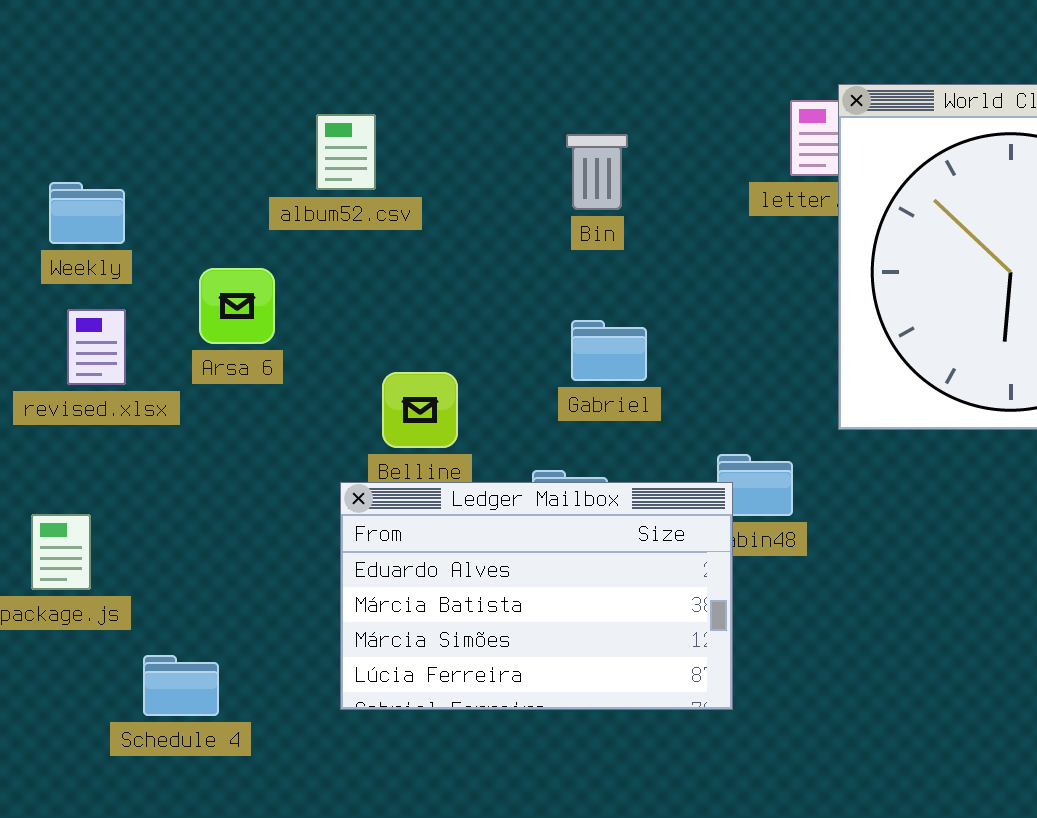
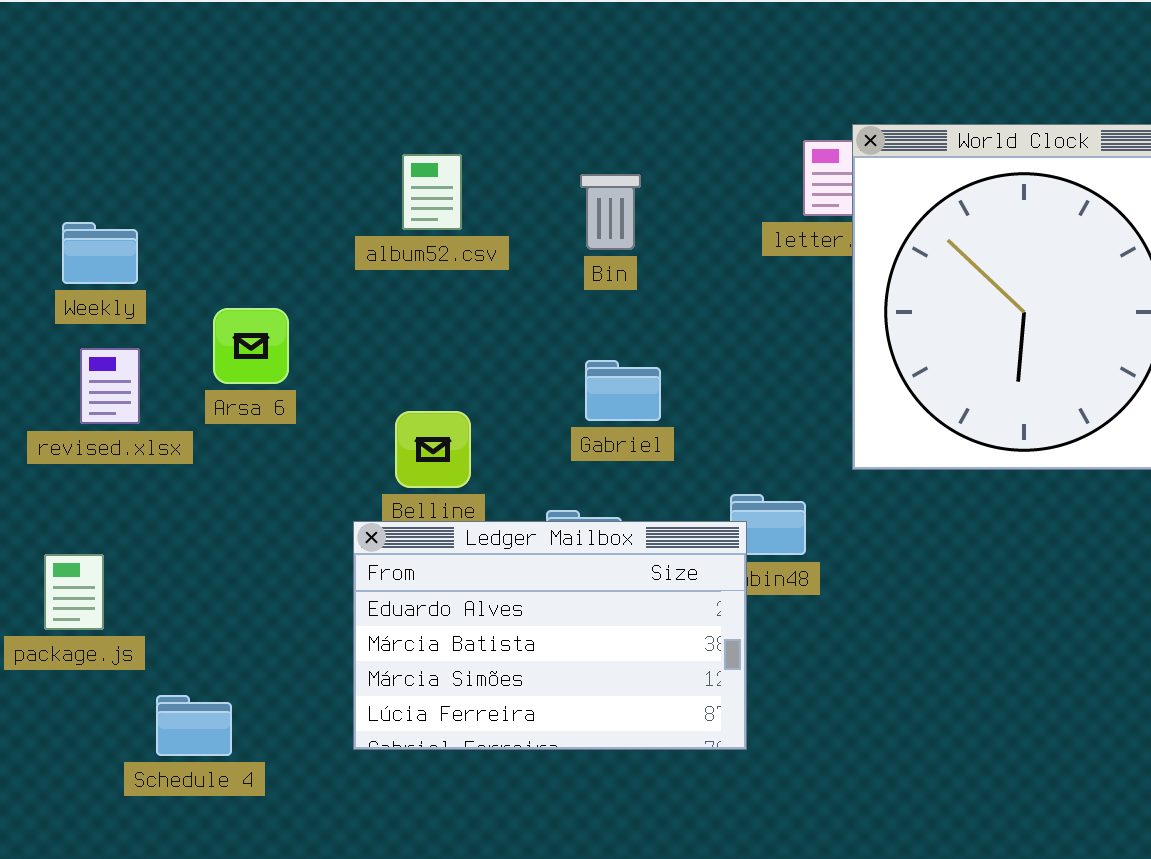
album52.csv: [316,114,376,190] -> [402,154,462,230], moved

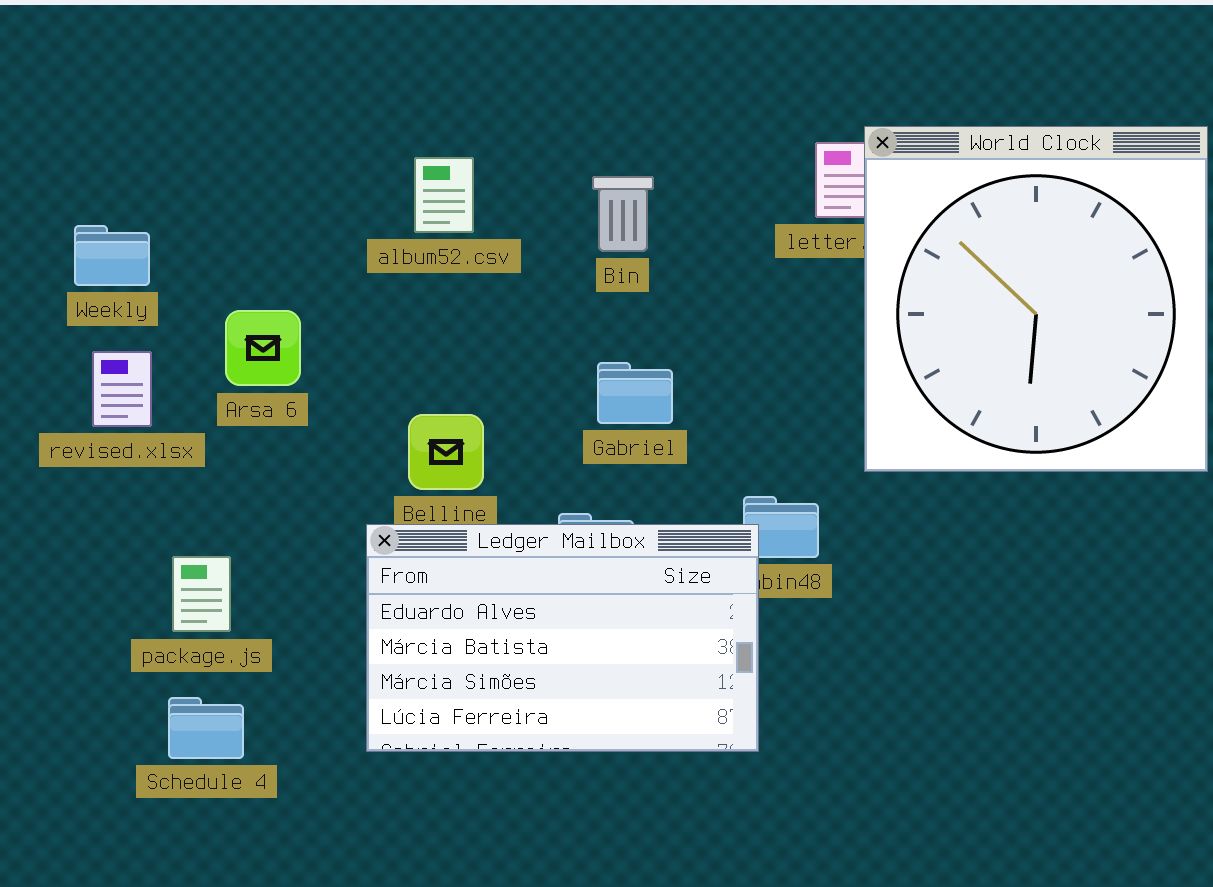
package.js: [44,554,104,630] -> [172,556,231,632], moved

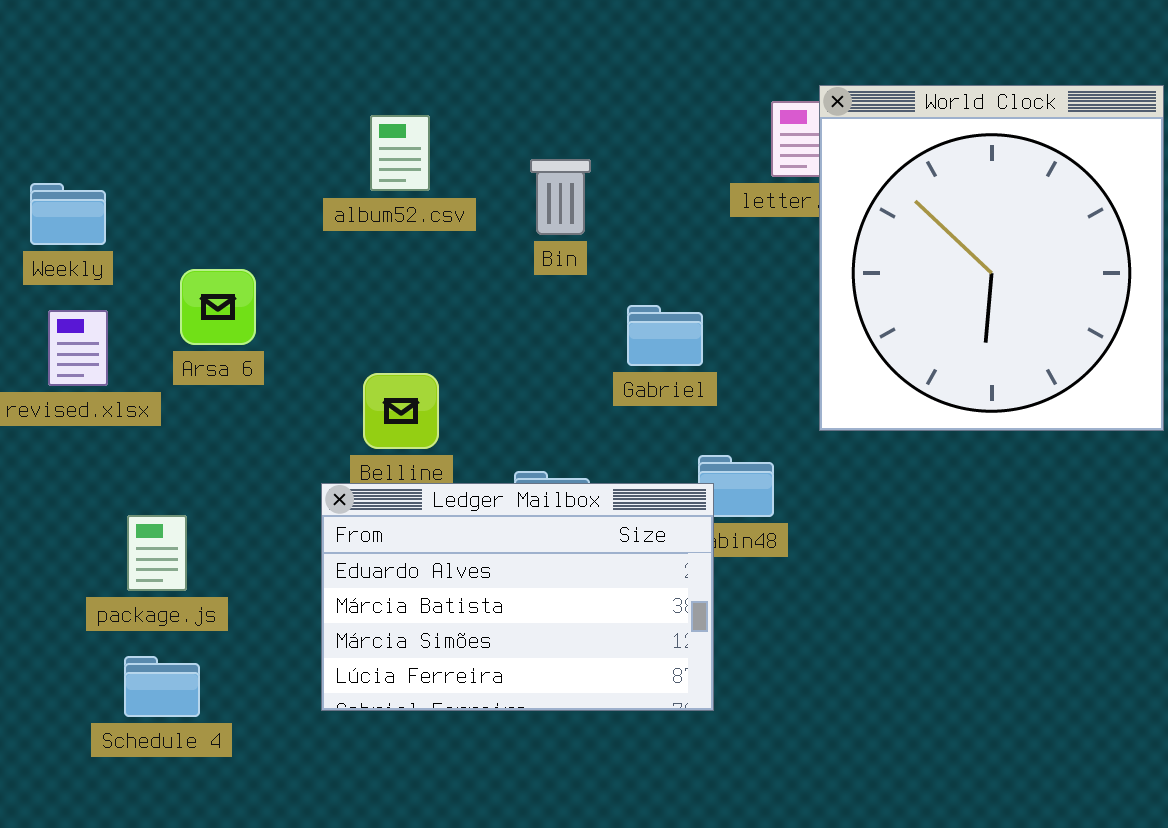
Bin: [592,176,654,252] -> [530,159,591,235], moved
Gabriel: [597,362,673,424] -> [627,305,703,366], moved

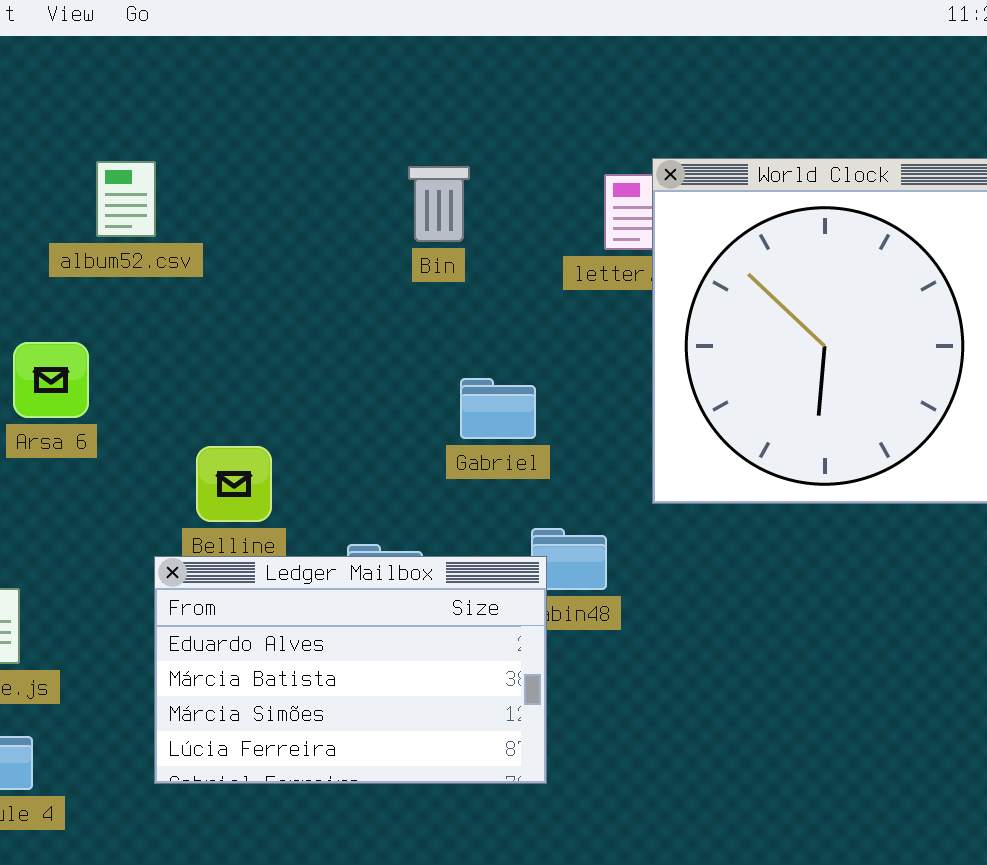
album52.csv: [370,115,430,191] -> [96,161,156,237], moved
Bin: [530,159,591,235] -> [408,166,470,242], moved

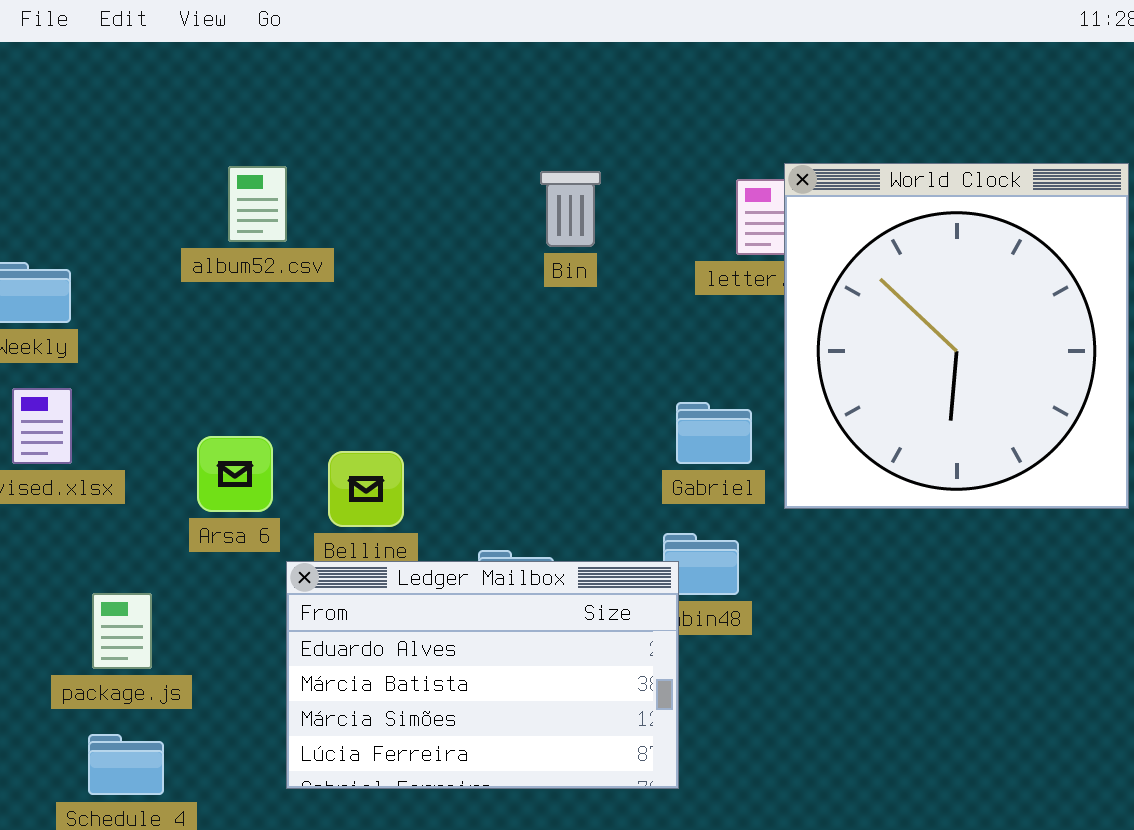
Arsa 6: [13,342,89,418] -> [197,436,273,512], moved
Gabriel: [460,378,536,439] -> [676,402,752,464], moved

